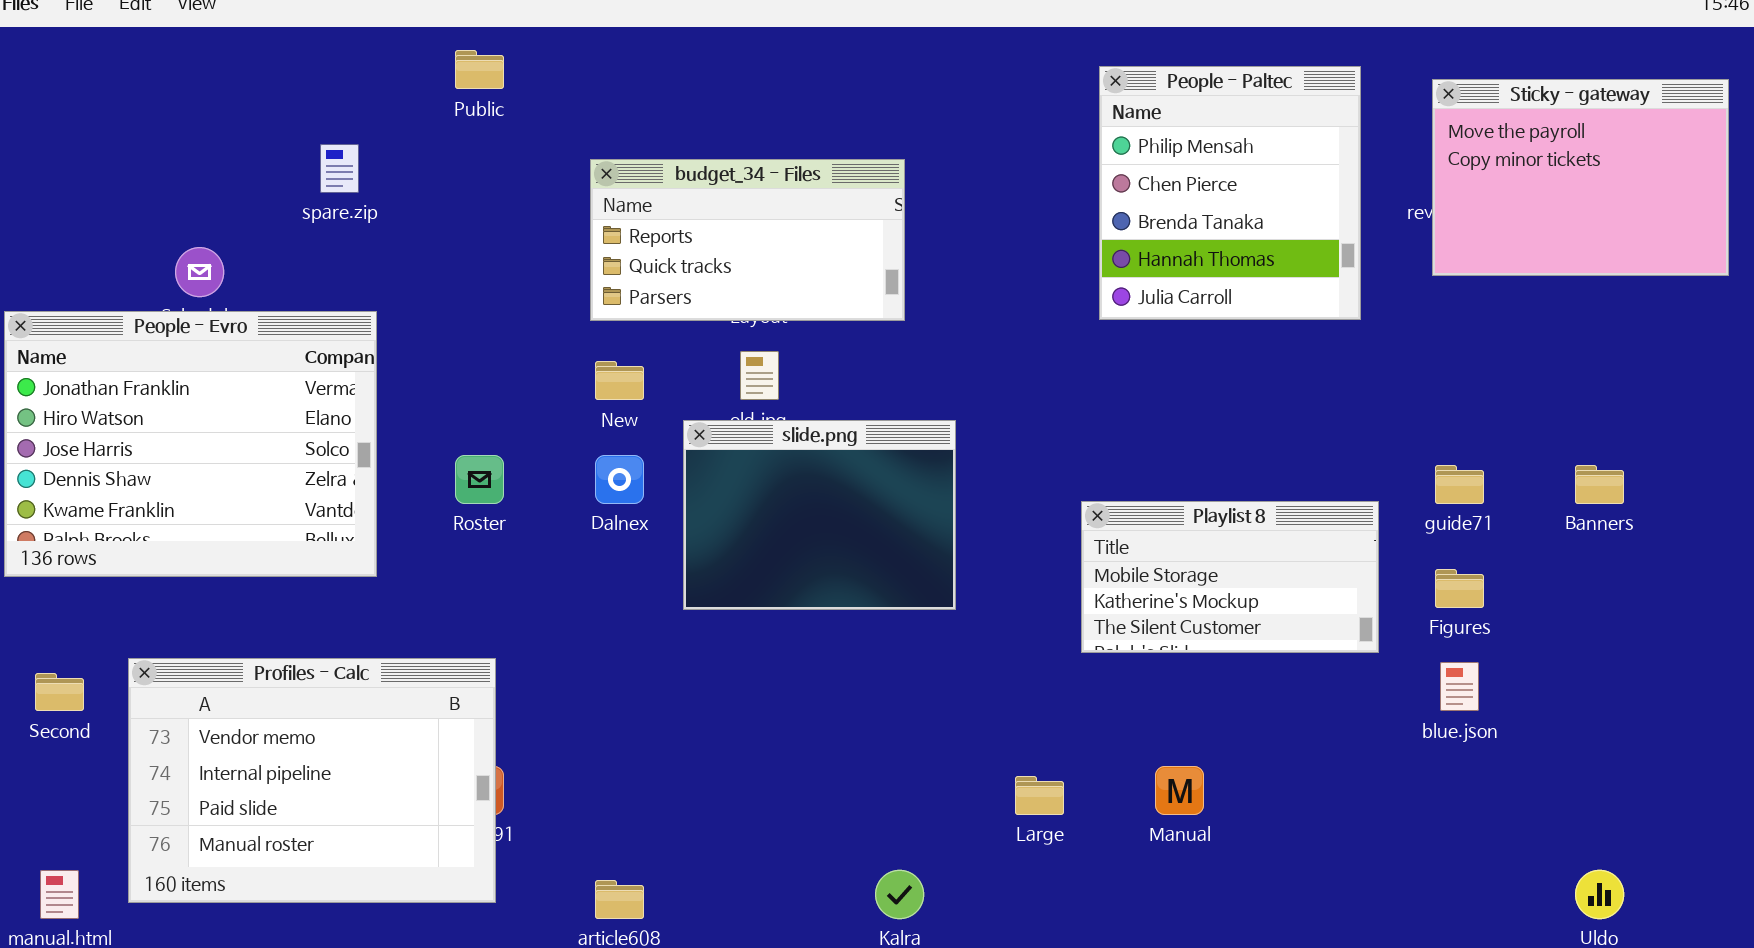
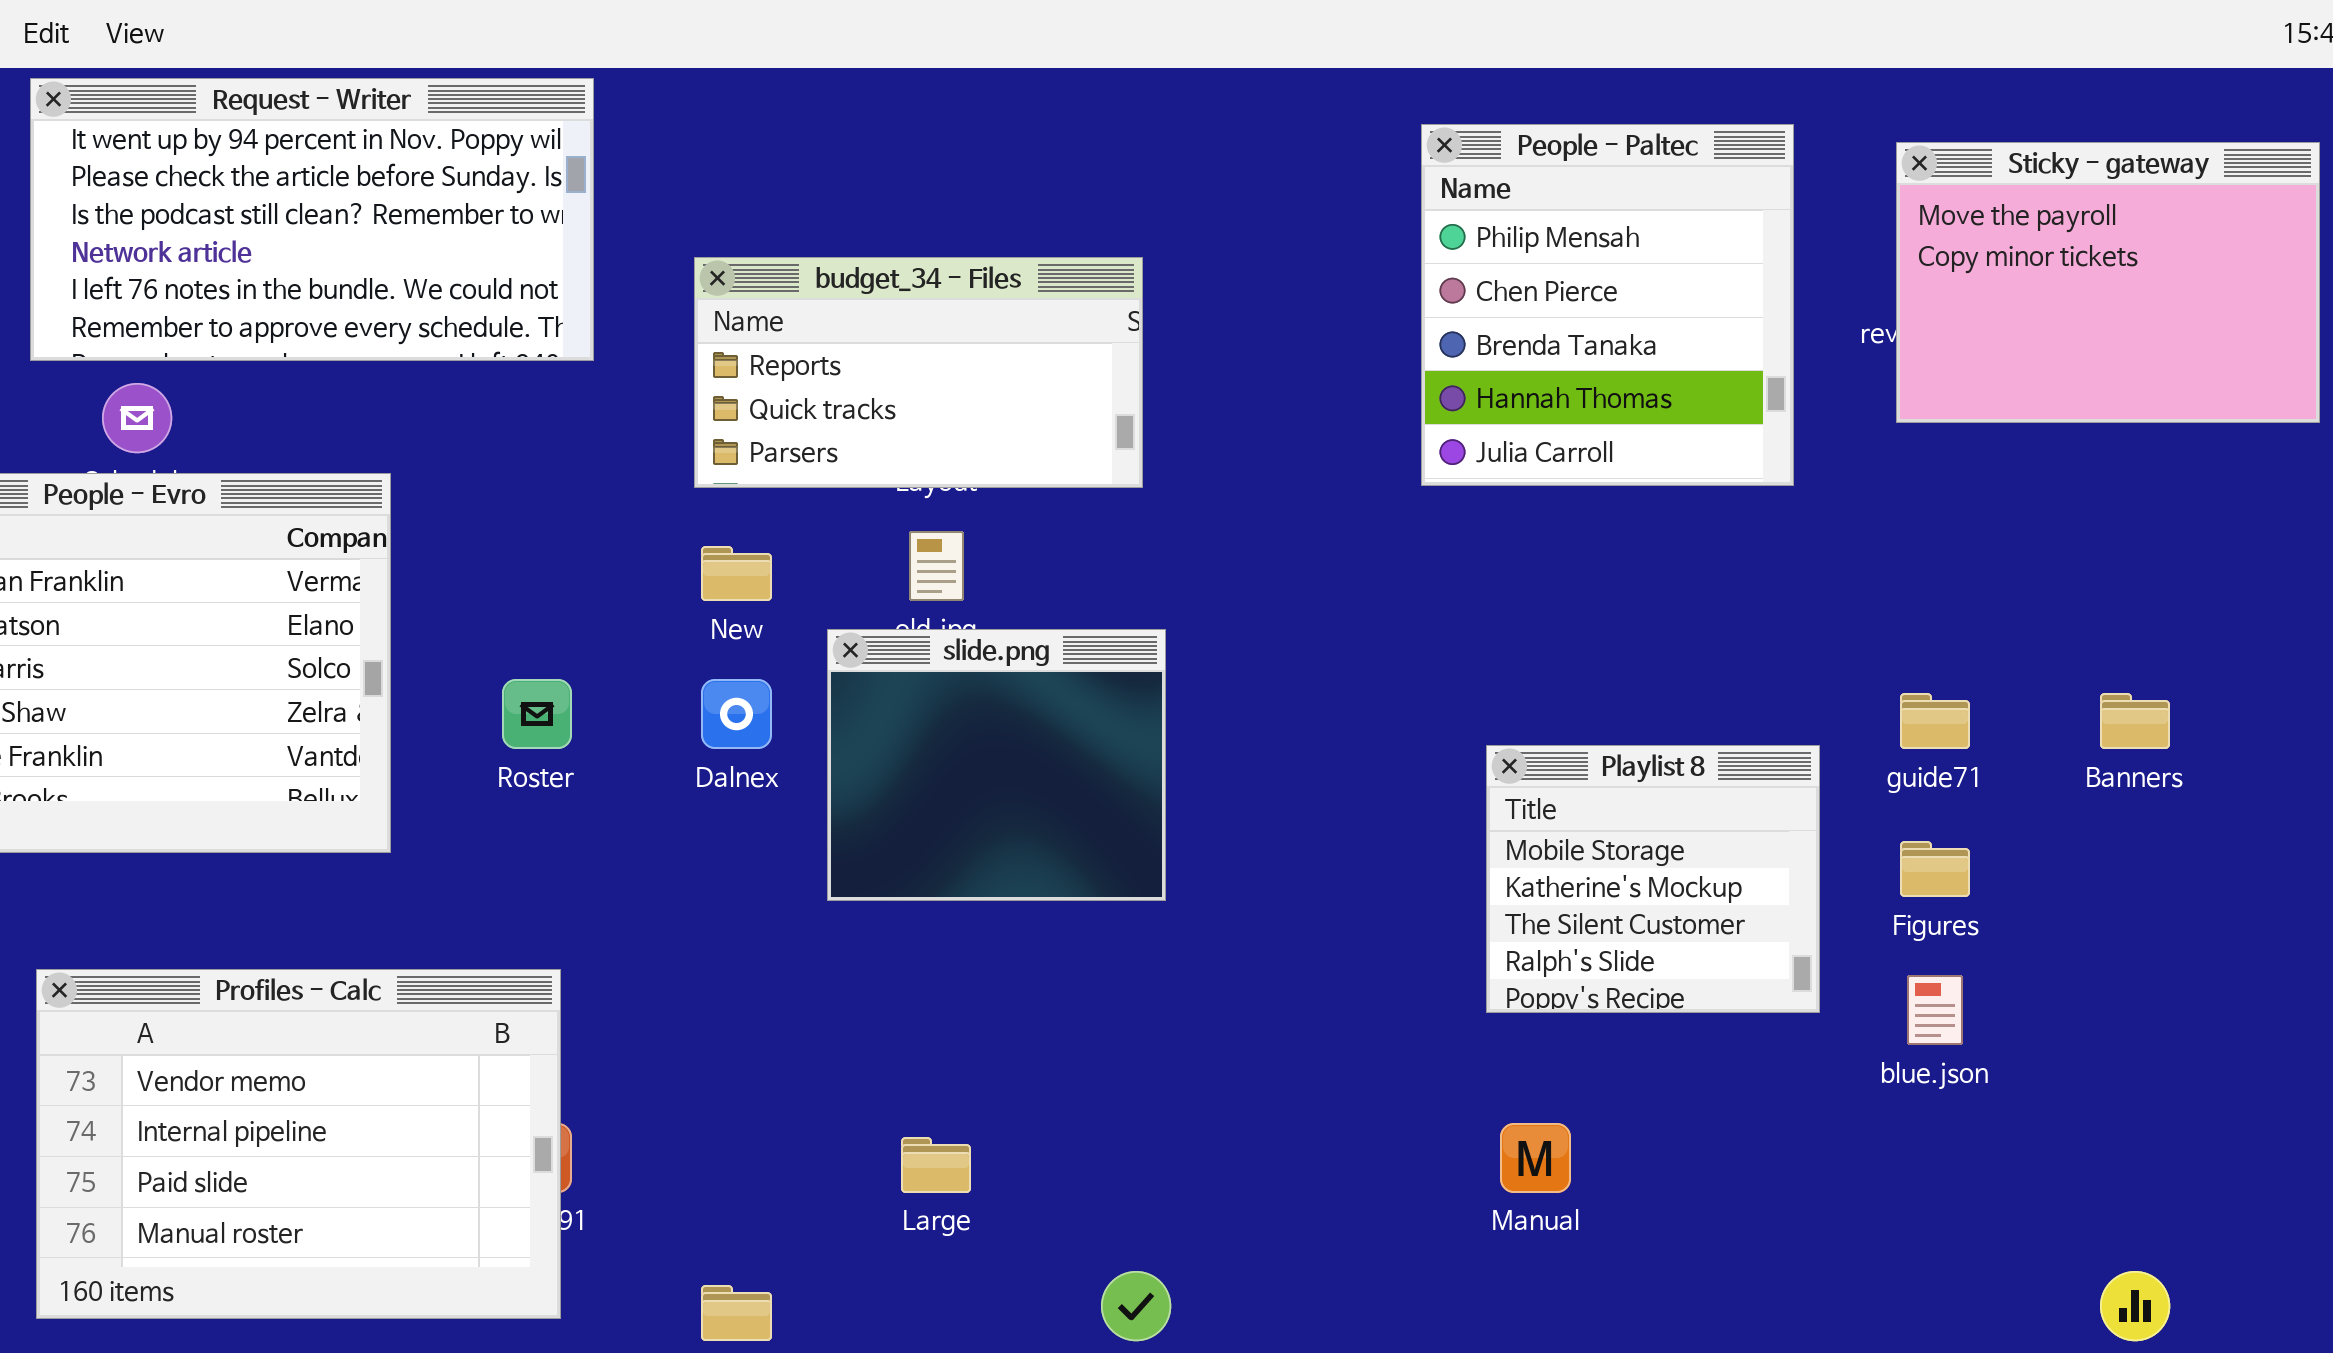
Request - Writer: none -> [30,78,594,361], opened
slide.png: [683,420,956,610] -> [827,629,1166,901], resized
Playlist 8: [1081,501,1379,653] -> [1486,745,1820,1013], resized
Large: [1015,776,1064,815] -> [901,1137,971,1193], moved

